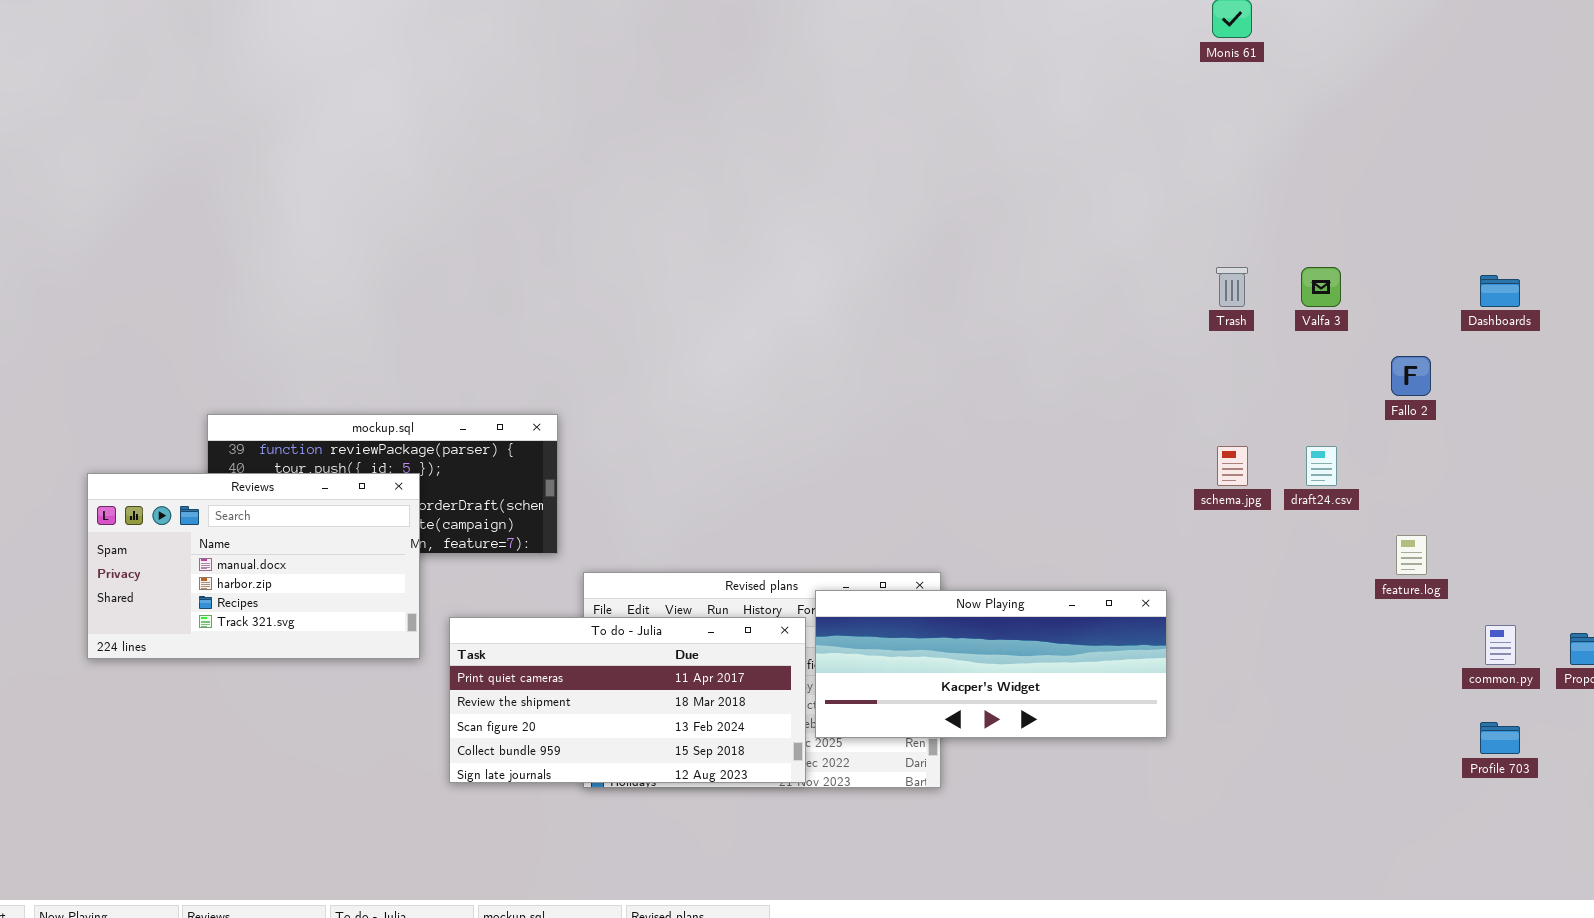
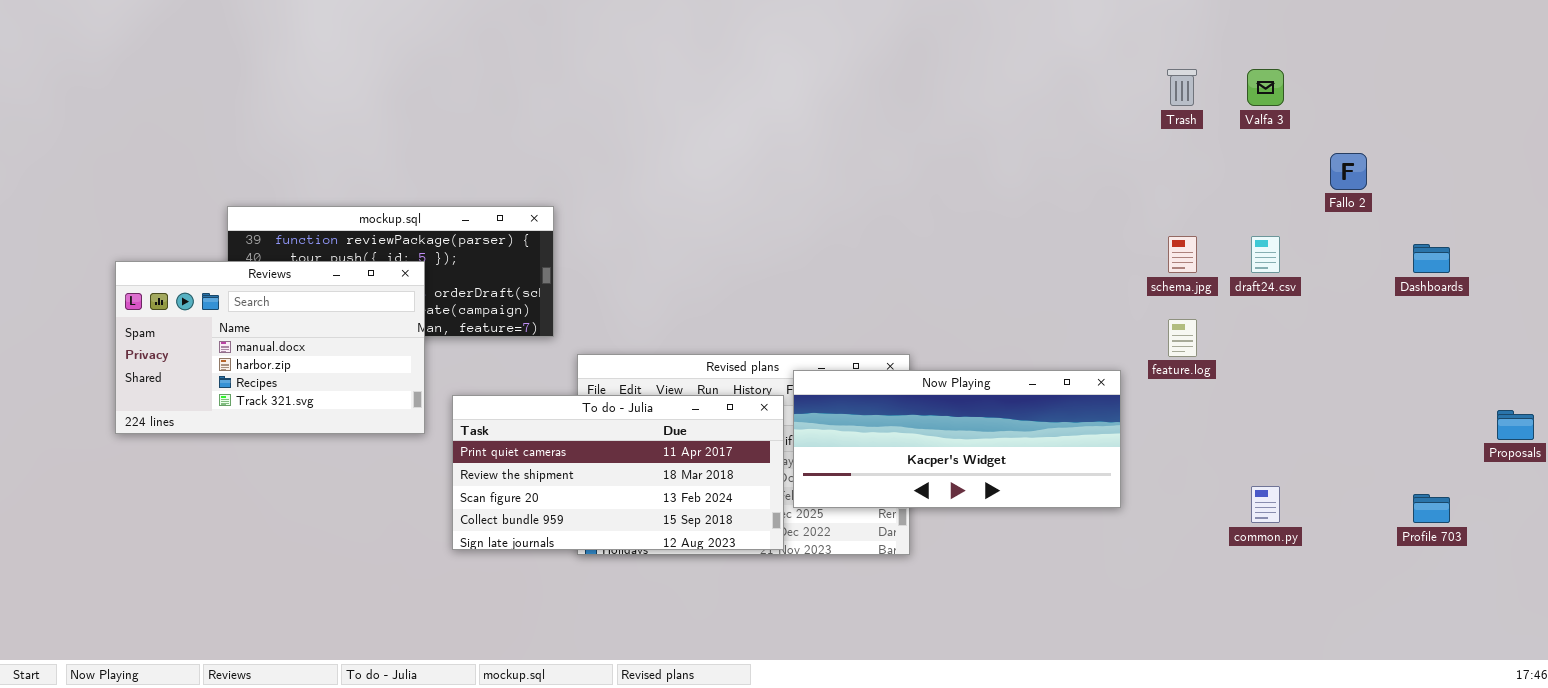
Dashboards: [1480,275,1520,307] -> [1413,244,1450,273], moved
feature.log: [1396,535,1427,575] -> [1168,319,1197,357], moved
common.py: [1485,625,1516,665] -> [1251,486,1280,523], moved

